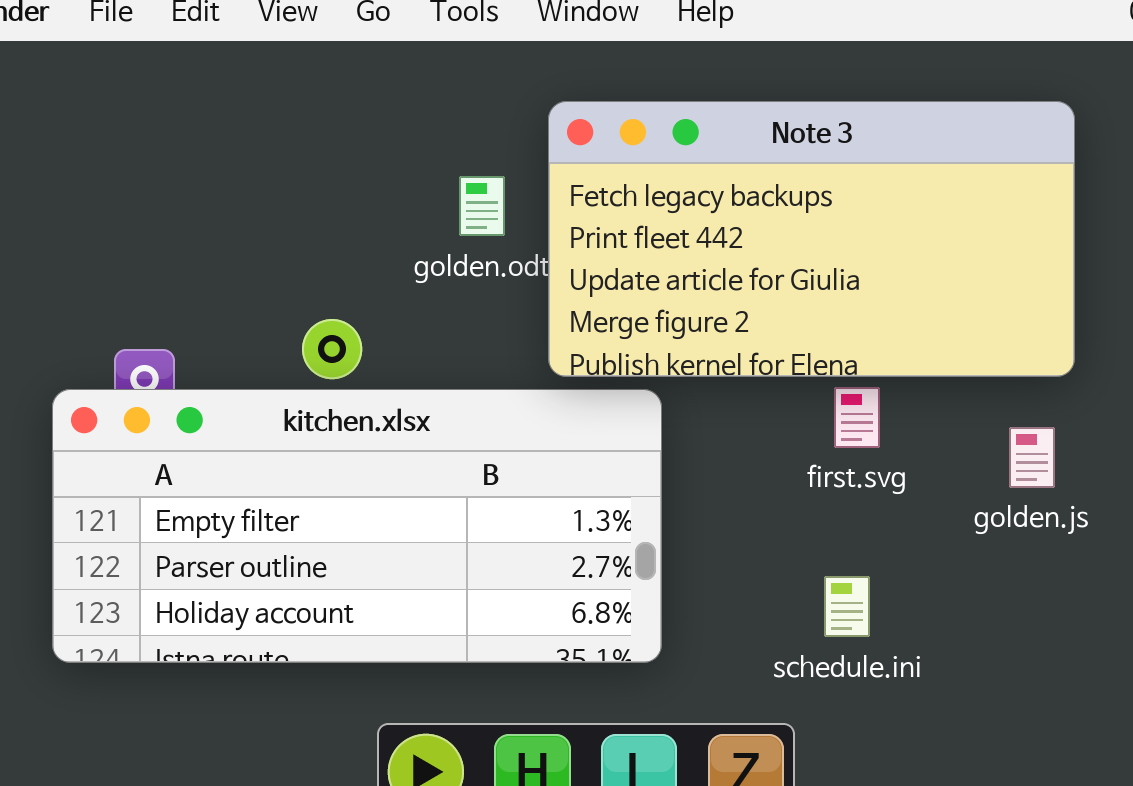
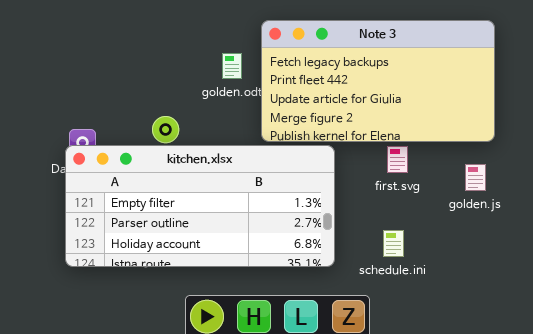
kitchen.xlsx: [52,389,662,663] -> [65,145,335,267], moved

